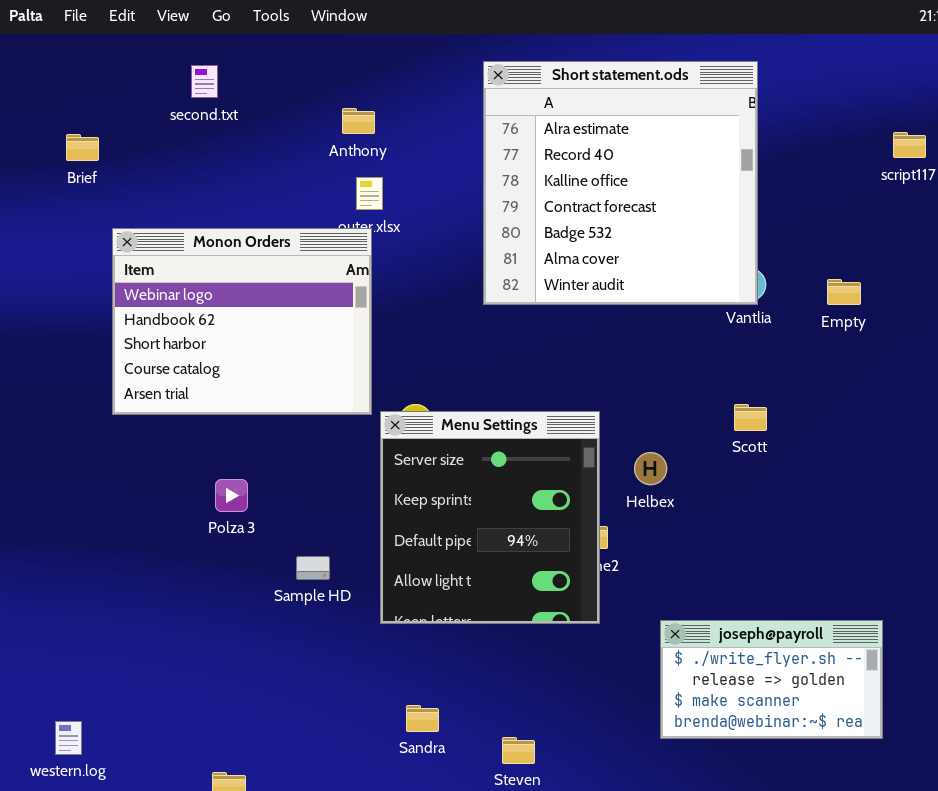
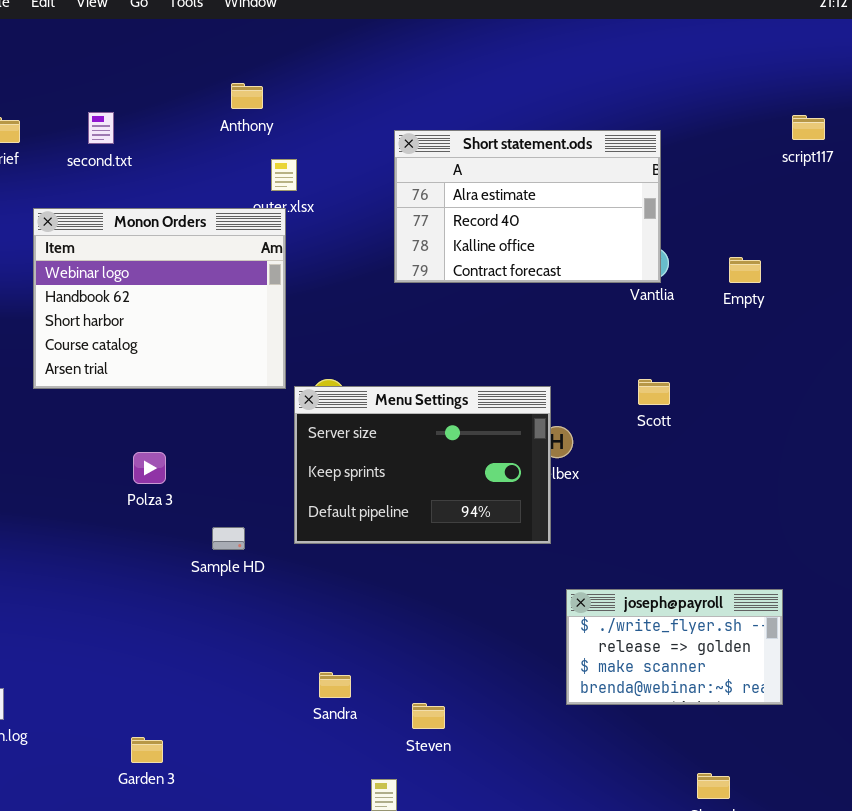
Short statement.ods: [483,61,758,305] -> [394,130,661,283], resized
second.txt: [191,65,218,98] -> [88,112,114,144], moved
Anthony: [342,108,375,134] -> [231,83,263,109], moved
Menu Settings: [380,411,600,624] -> [294,386,551,544], resized

